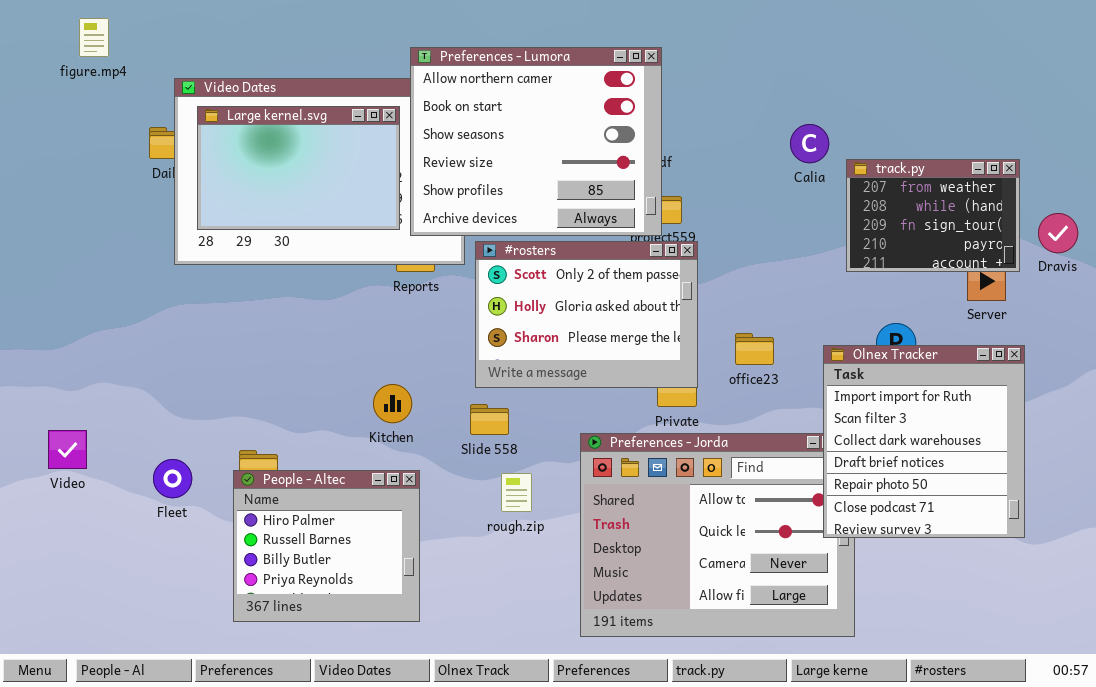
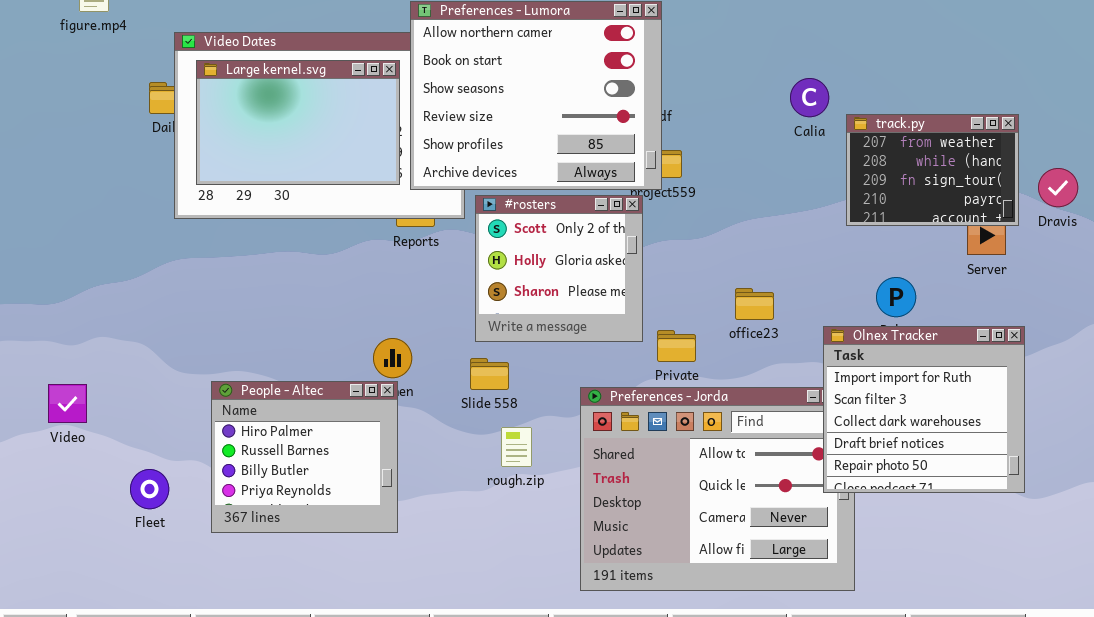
#rosters: [475,241,698,388] -> [475,195,643,342], resized
Olnex Tracker: [823,345,1025,538] -> [823,326,1025,493], resized
Fleet: [153,459,192,498] -> [130,469,169,509], moved
People - Altec: [233,470,420,622] -> [211,381,398,533], moved

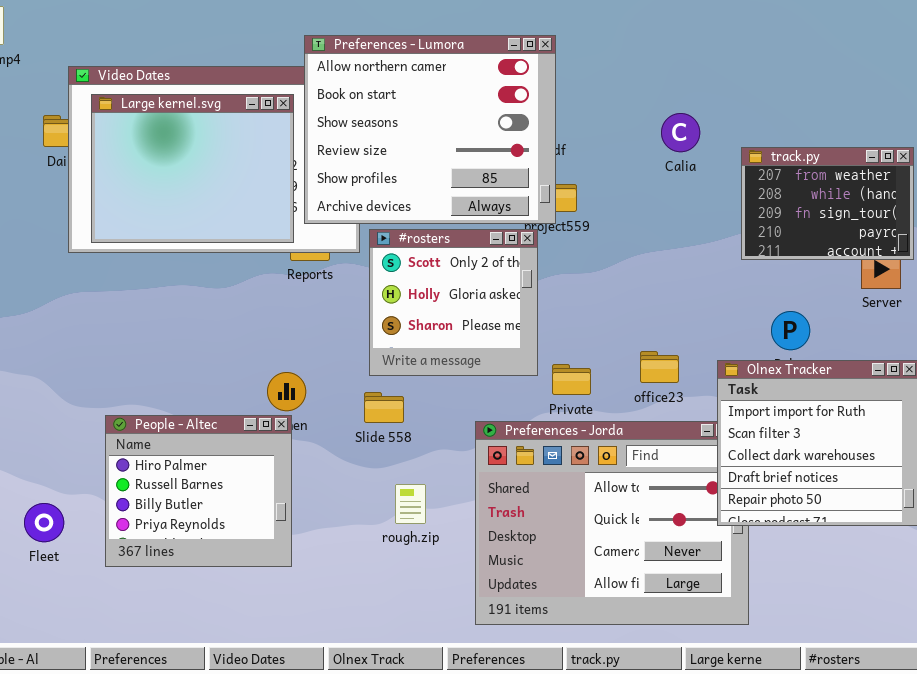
Large kernel.svg: [196,60,400,185] -> [91,94,294,243], resized
Calia: [790,78,829,117] -> [661,113,700,152], moved
office23: [735,288,774,320] -> [640,351,679,383], moved
rough.zip: [501,427,532,467] -> [395,484,426,524], moved

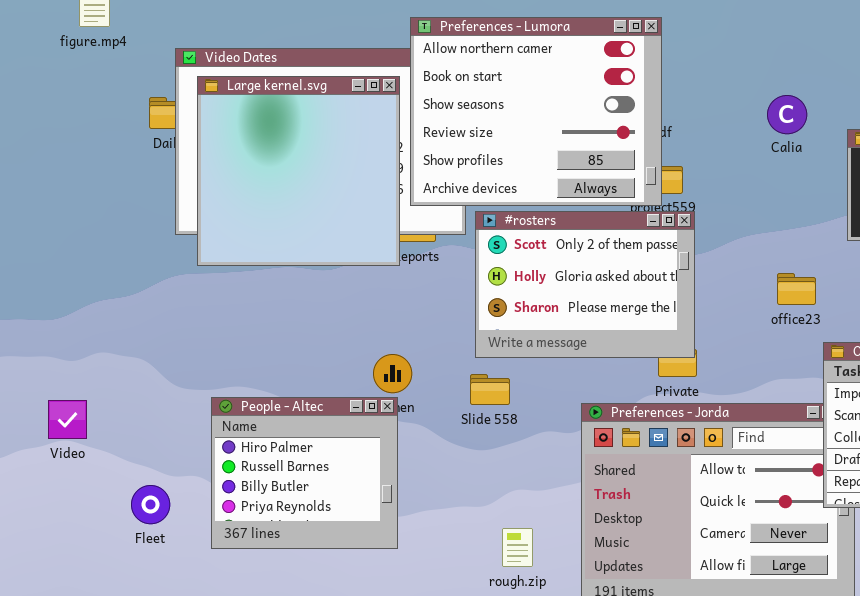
Large kernel.svg: [91,94,294,243] -> [197,76,400,266], resized
#rosters: [369,229,538,376] -> [475,211,695,358], resized
office23: [640,351,679,383] -> [777,273,816,305], moved
rough.zip: [395,484,426,524] -> [502,528,533,567], moved

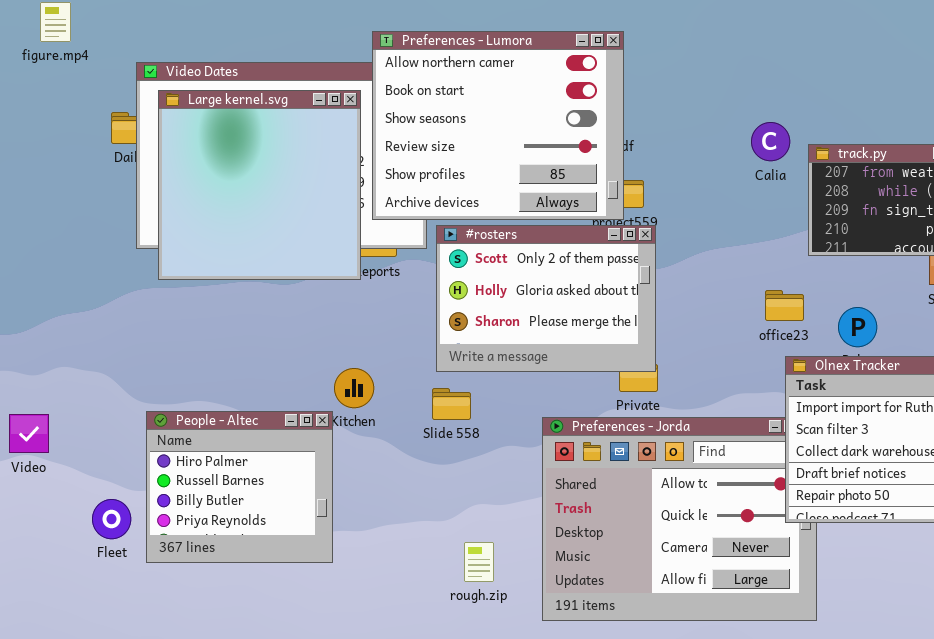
Calia: [767,95,807,134] -> [751,122,790,161], moved
office23: [777,273,816,305] -> [765,290,804,321], moved
People - Altec: [211,397,398,549] -> [146,411,333,563], moved

